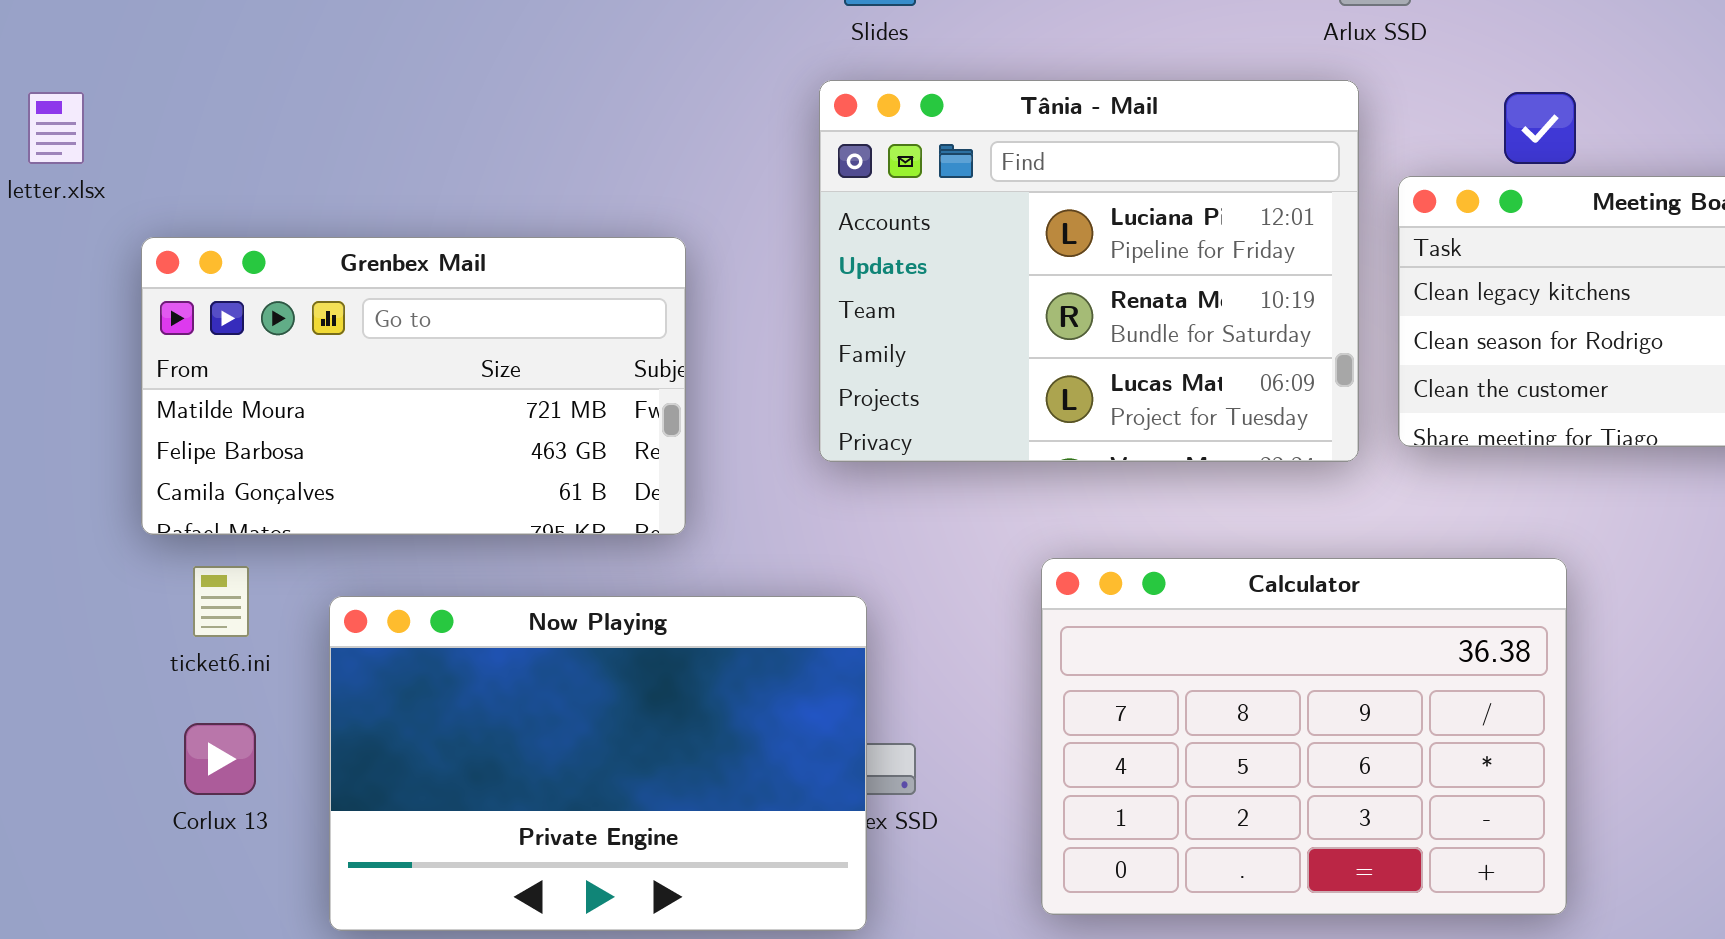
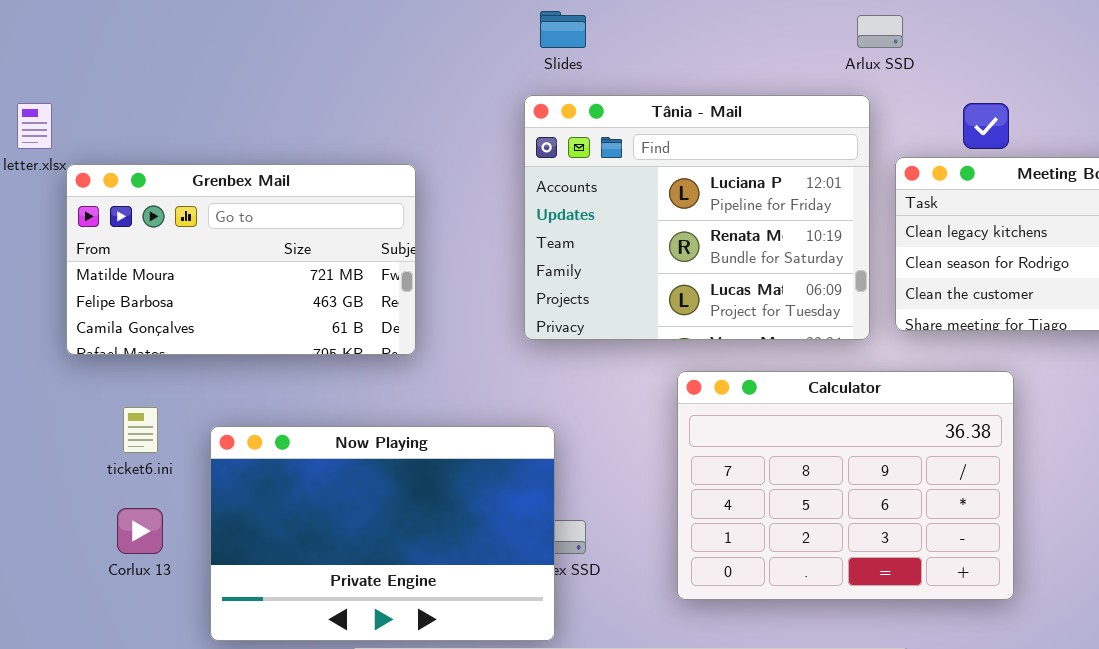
Grenbex Mail: [141,237,686,535] -> [66,164,416,355], moved
Calculator: [1041,558,1567,915] -> [677,371,1014,600], moved

